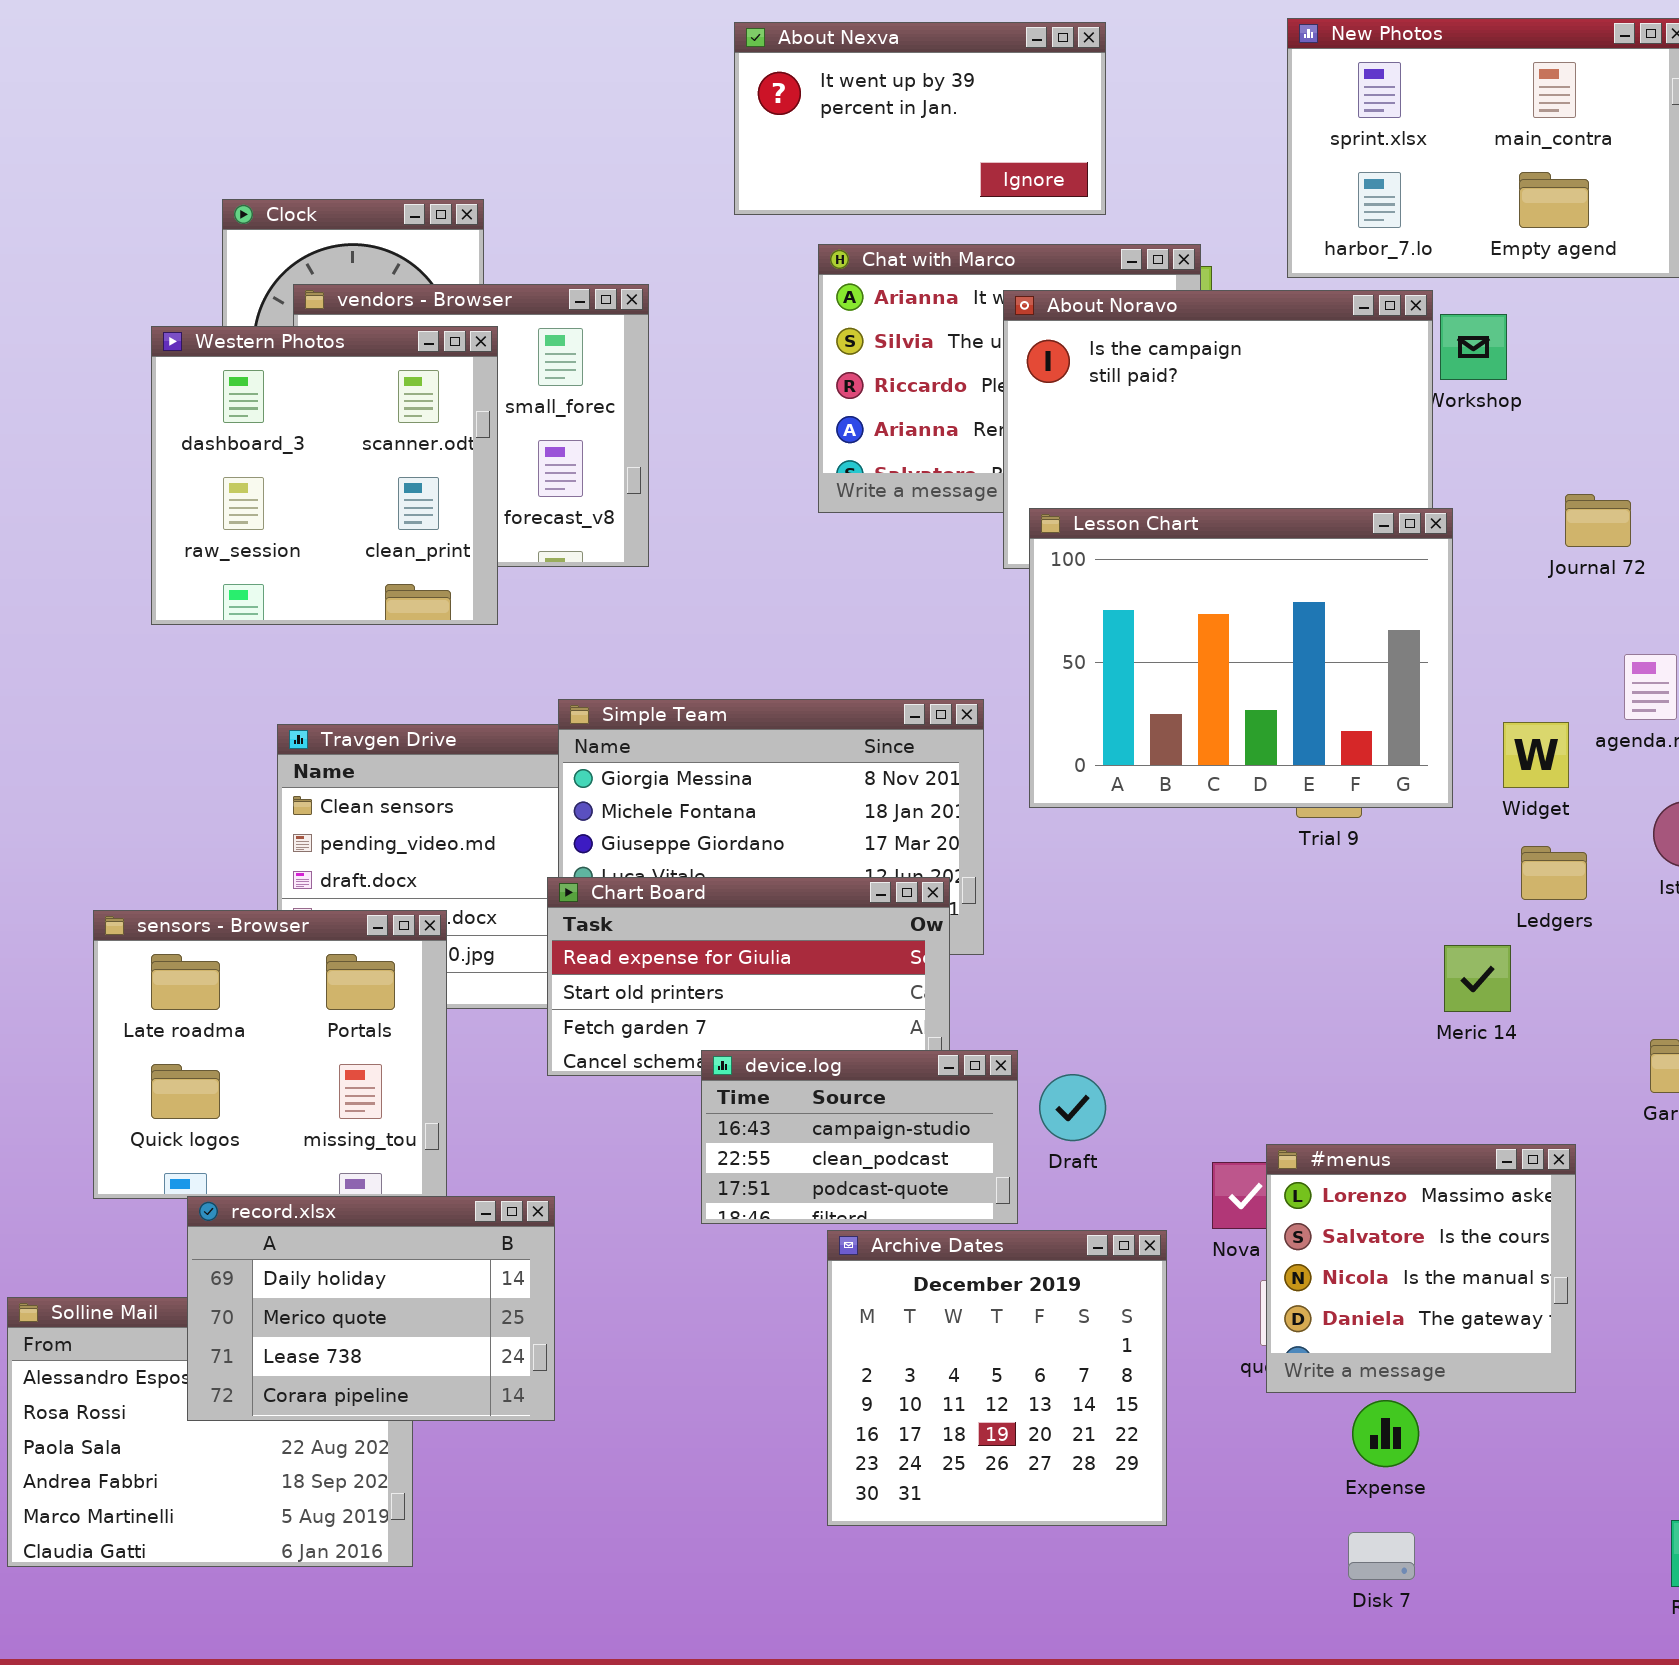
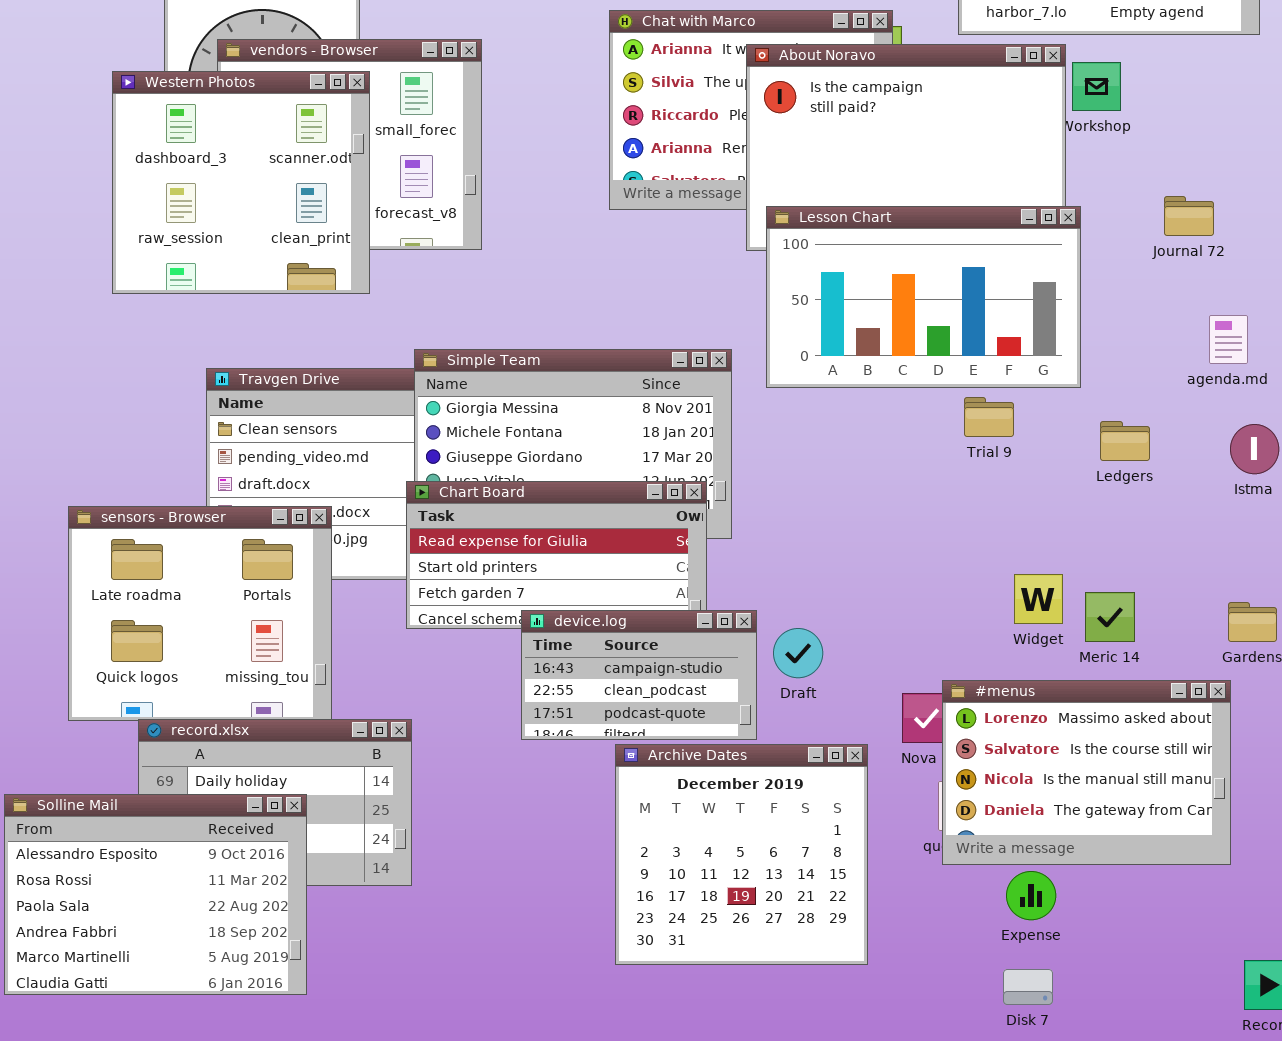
Lesson Chart: [1029,508,1453,808] -> [766,206,1081,388], resized
Widget: [1503,722,1569,788] -> [1014,574,1063,624], moved
Ledgers: [1521,846,1587,900] -> [1100,421,1150,461], moved
Meric 14: [1444,945,1511,1012] -> [1085,592,1135,642], moved
#menus: [1266,1144,1576,1393] -> [942,680,1231,865], resized
Solline Mail: [7,1297,413,1567] -> [4,794,307,995], raised

